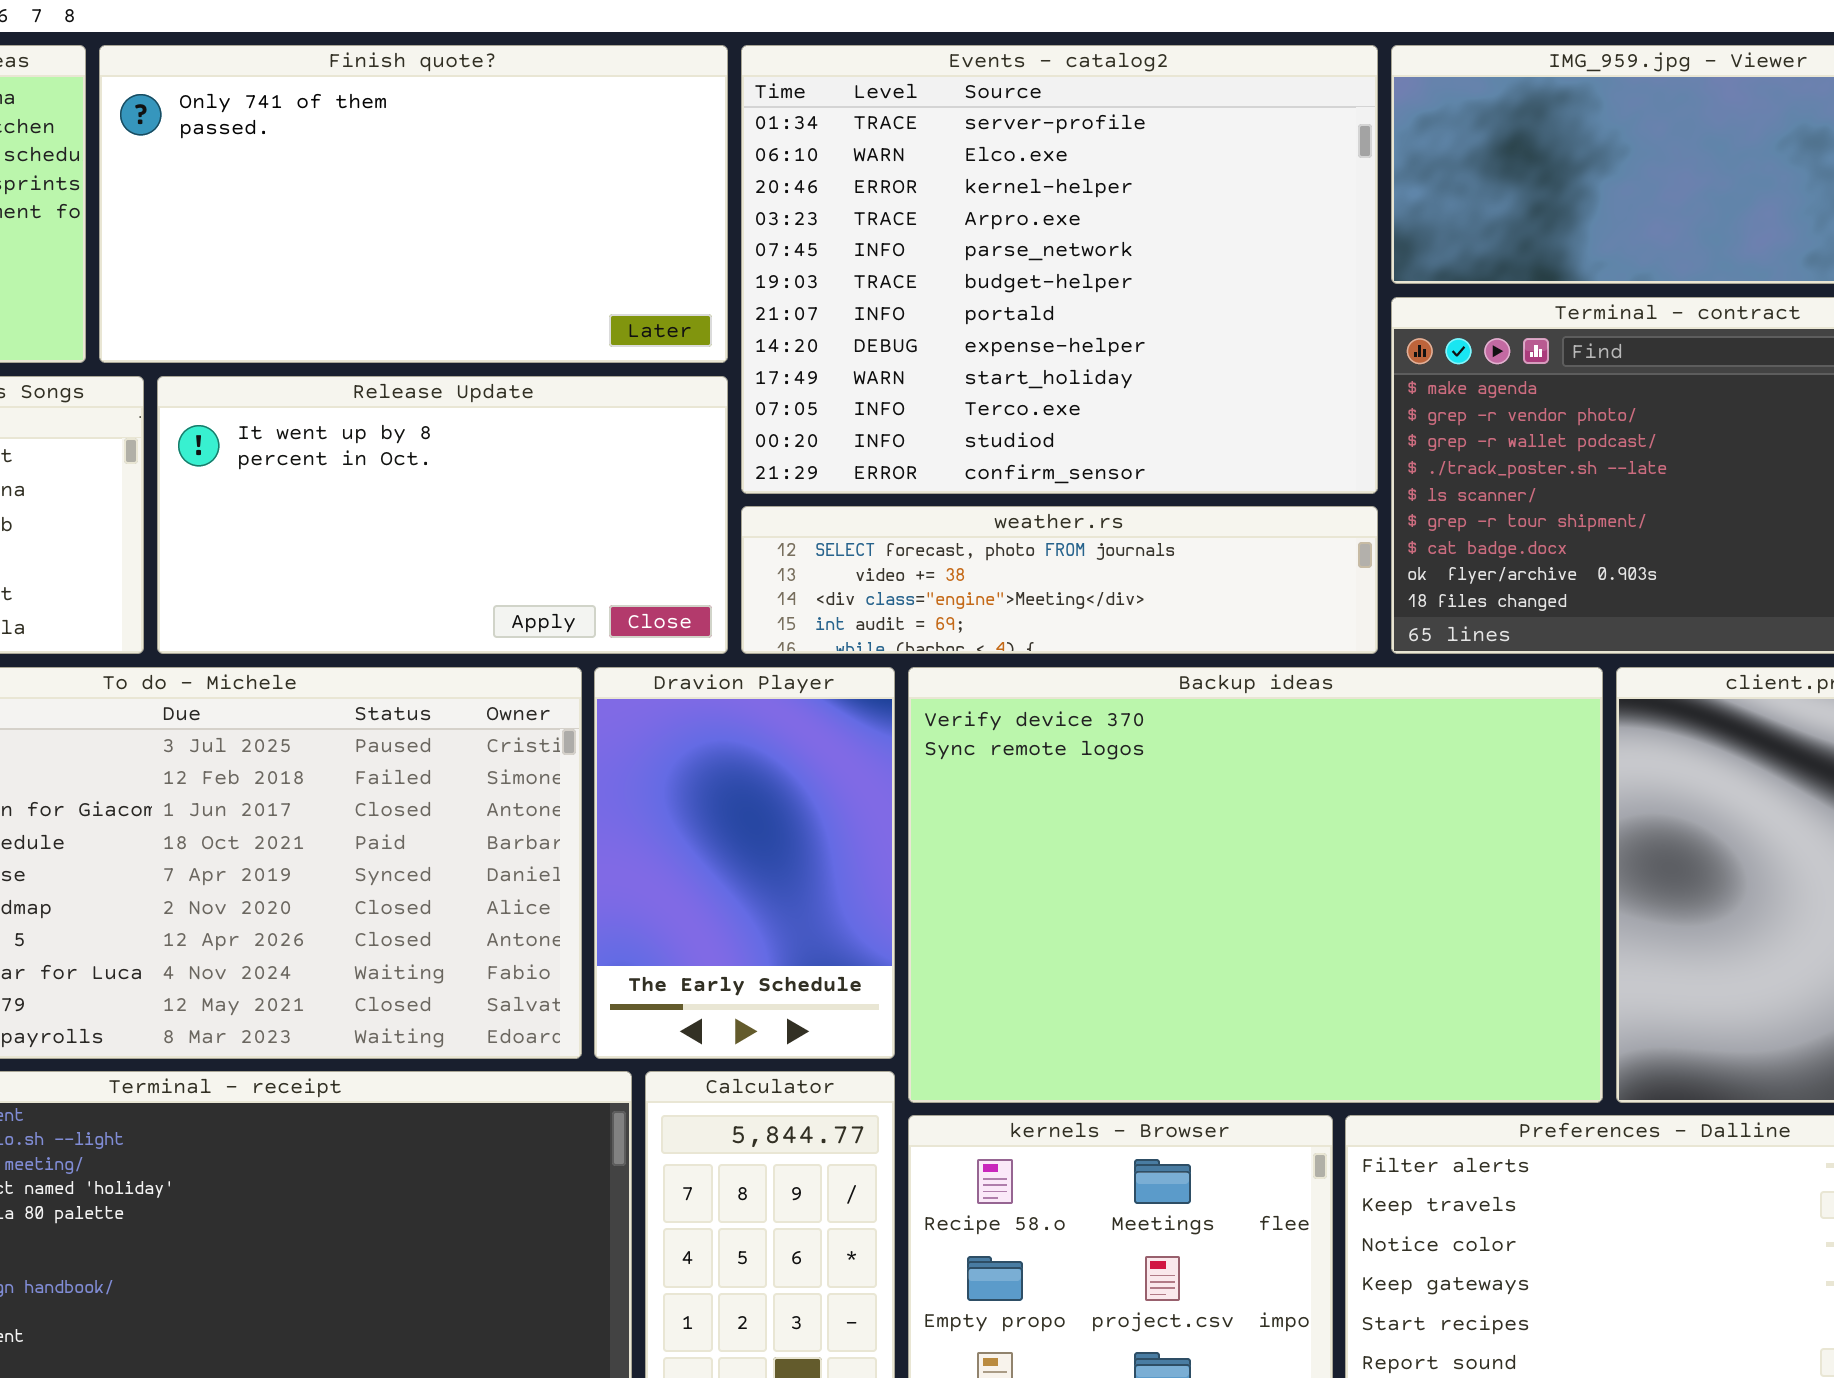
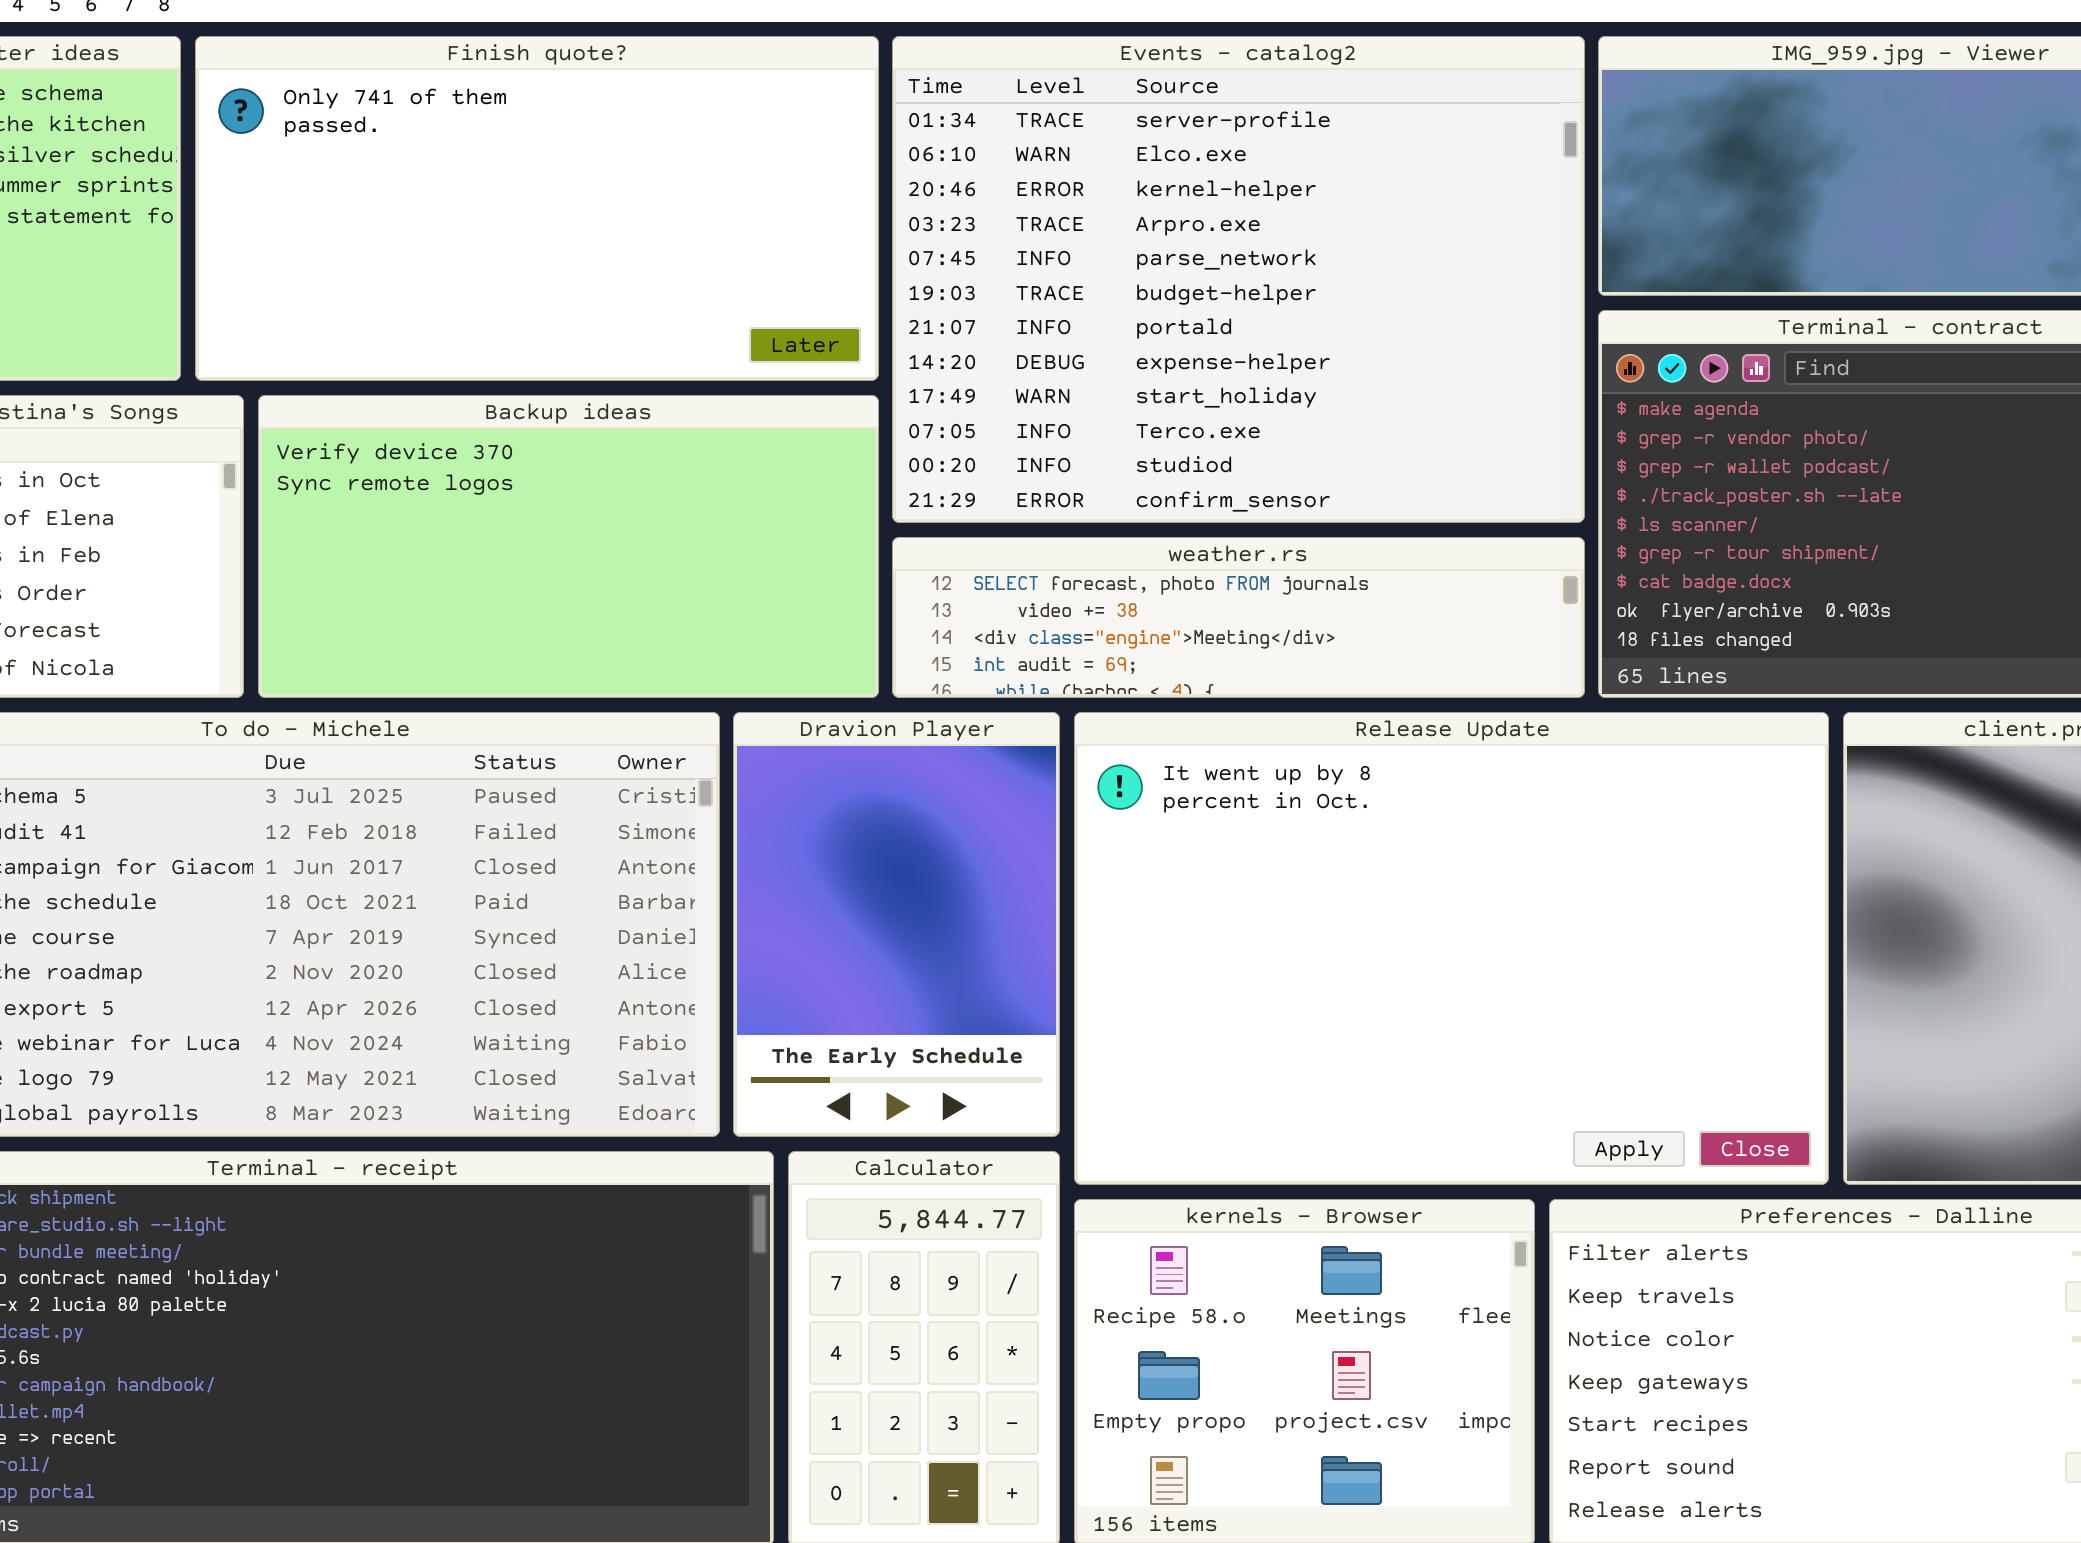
Release Update: [157,376,728,654] -> [1074,712,1829,1185], moved, resized
Backup ideas: [908,667,1603,1103] -> [258,395,879,698], moved, resized

